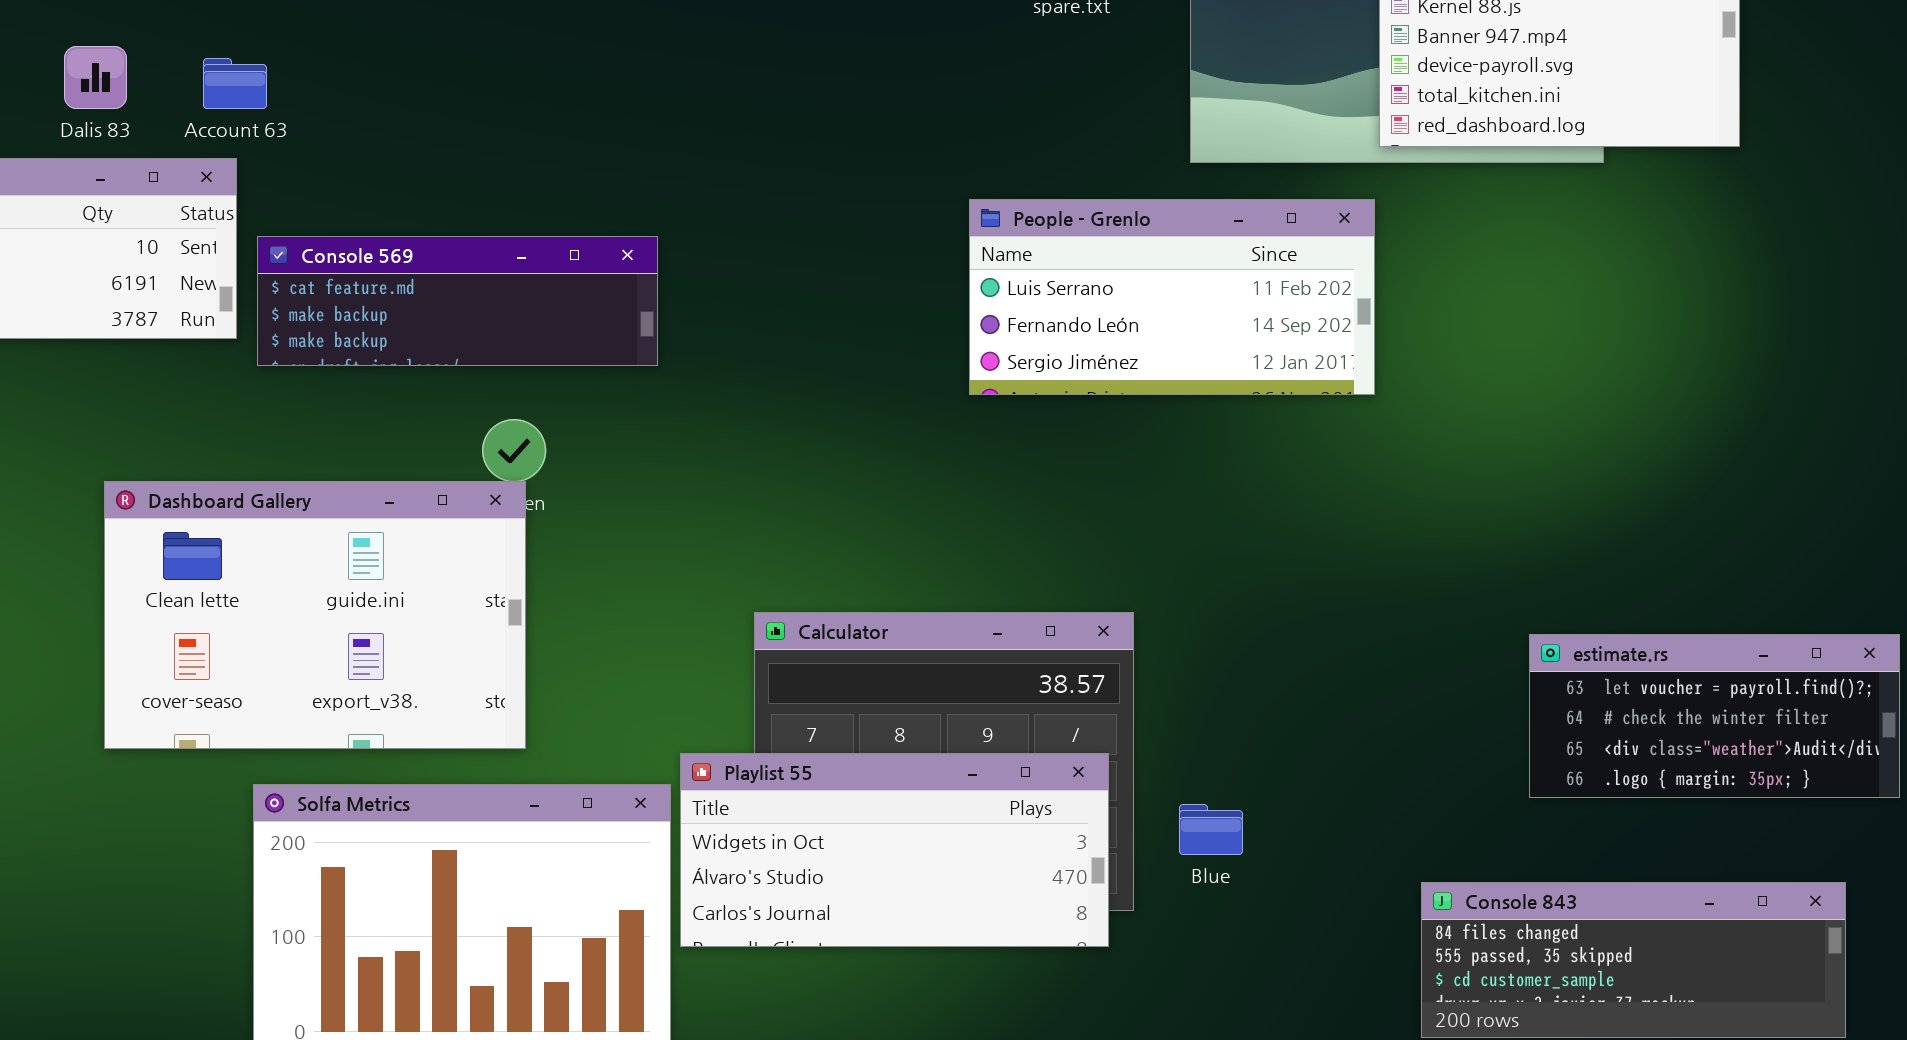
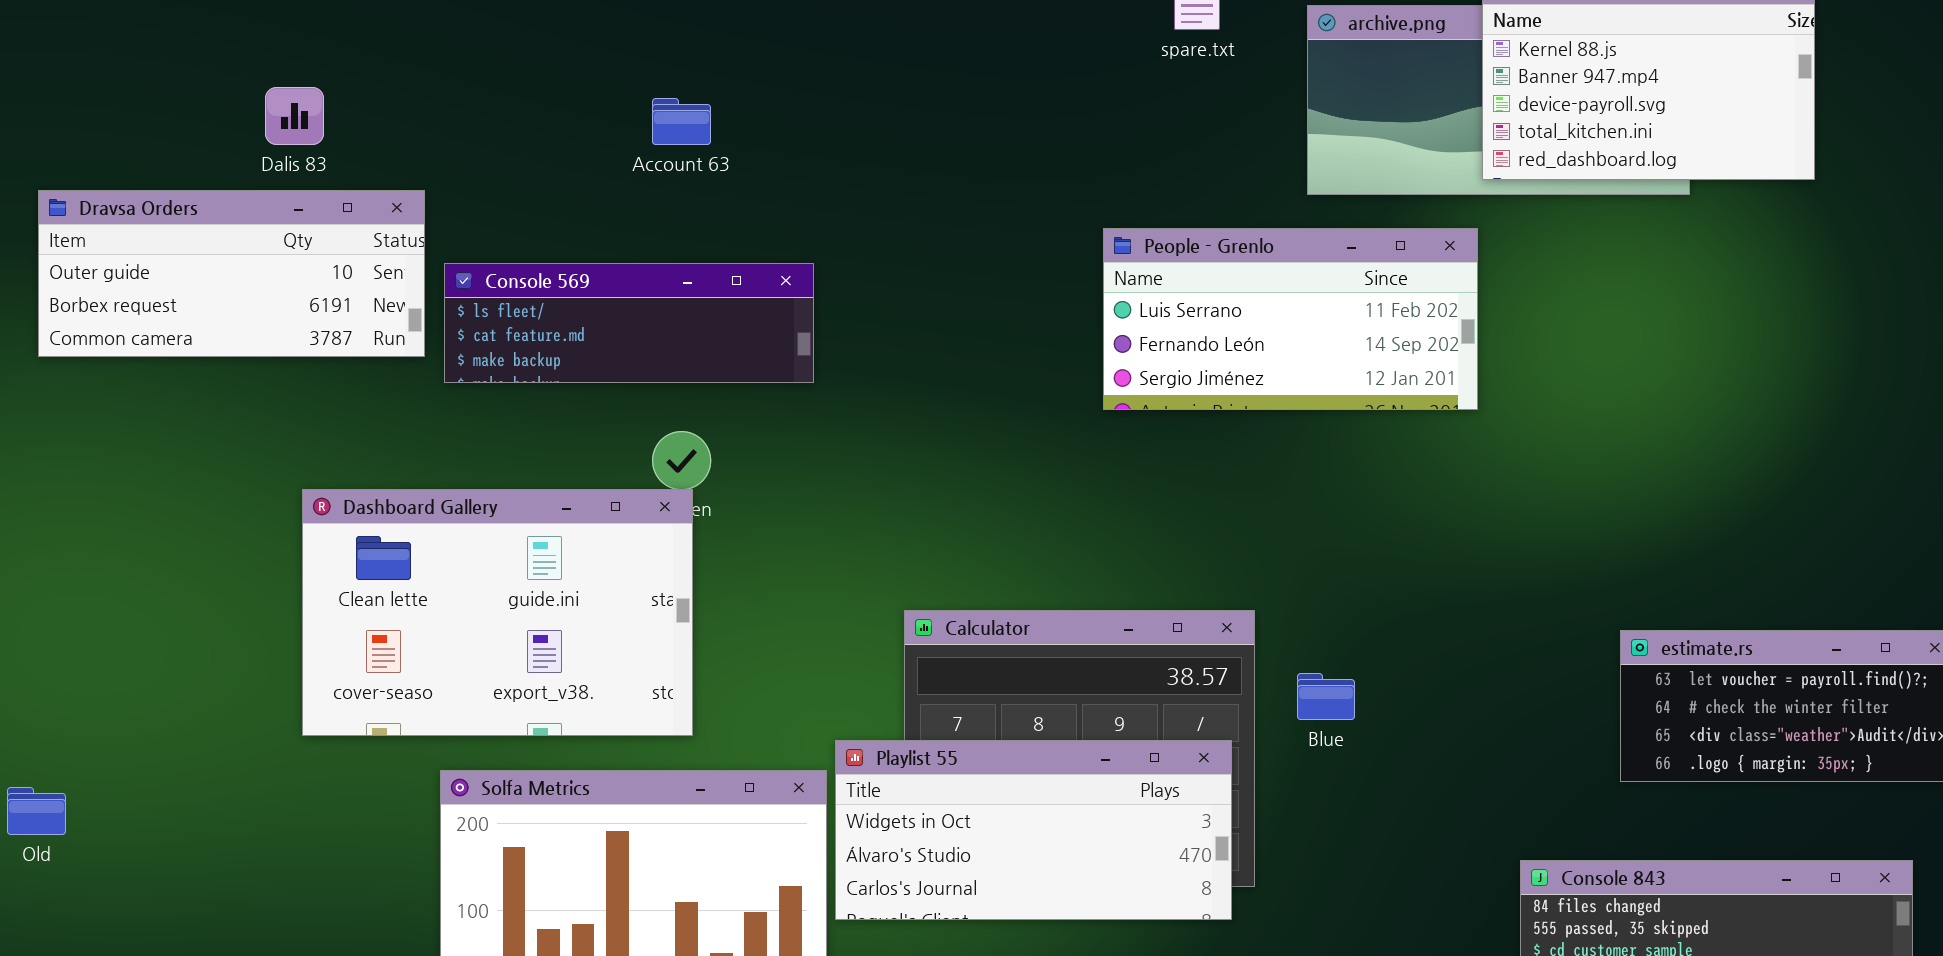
Account 63: [203,58,267,109] -> [652,98,711,145], moved
Console 569: [257,236,658,366] -> [444,263,814,383], scrolled up 1 row
Blue: [1179,804,1243,855] -> [1297,673,1355,720], moved

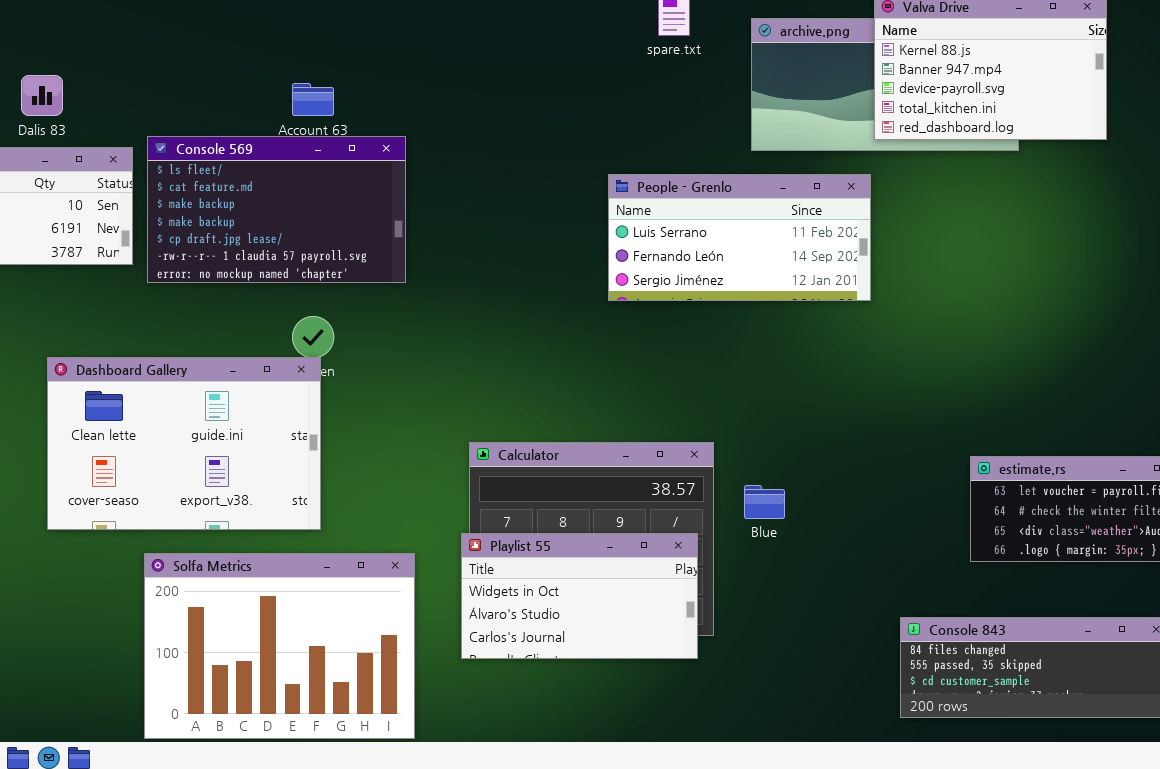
Console 569: [444,263,814,383] -> [147,136,406,283], resized
Playlist 55: [835,740,1232,920] -> [461,533,698,659], resized

